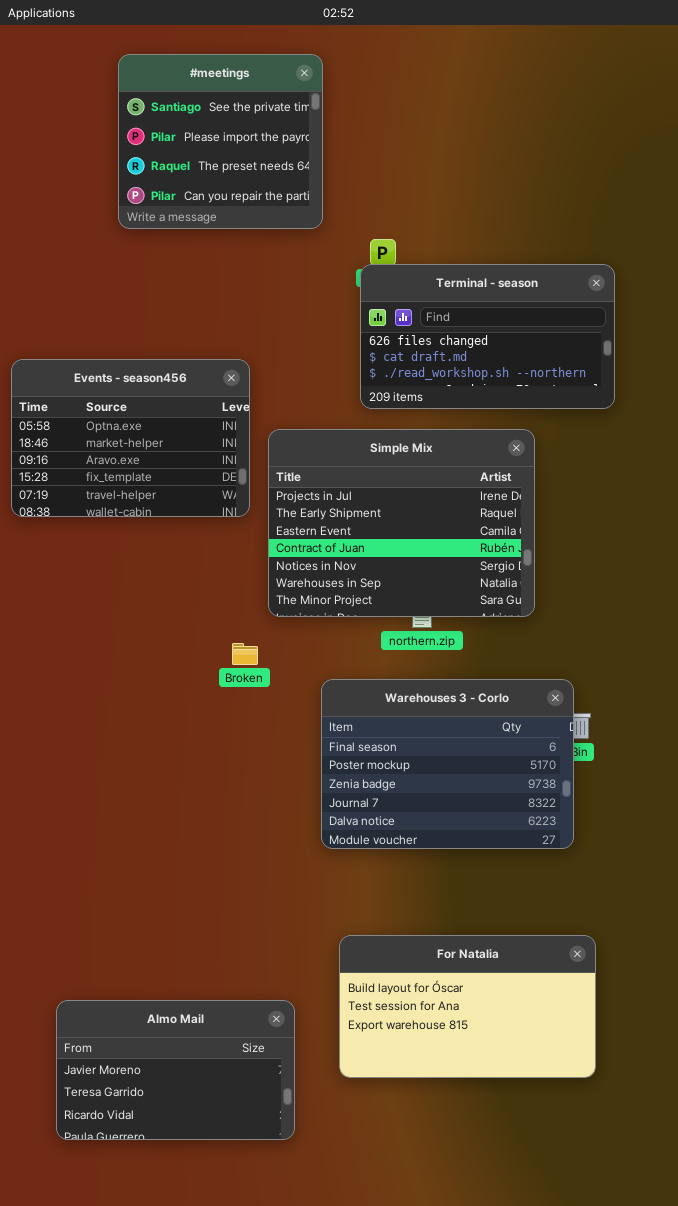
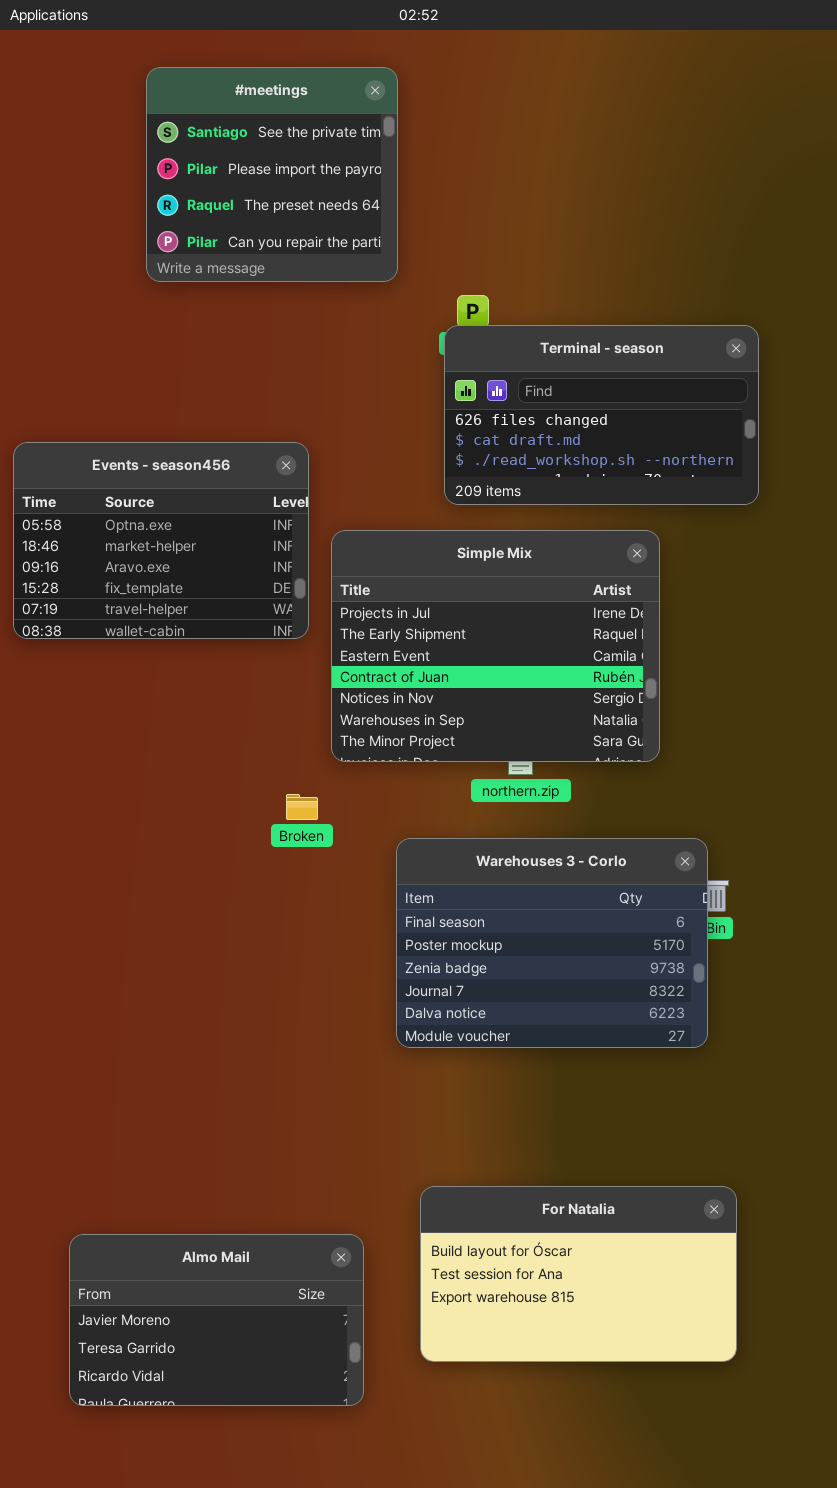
For Natalia: [339,935,596,1078] -> [420,1186,737,1362], moved

